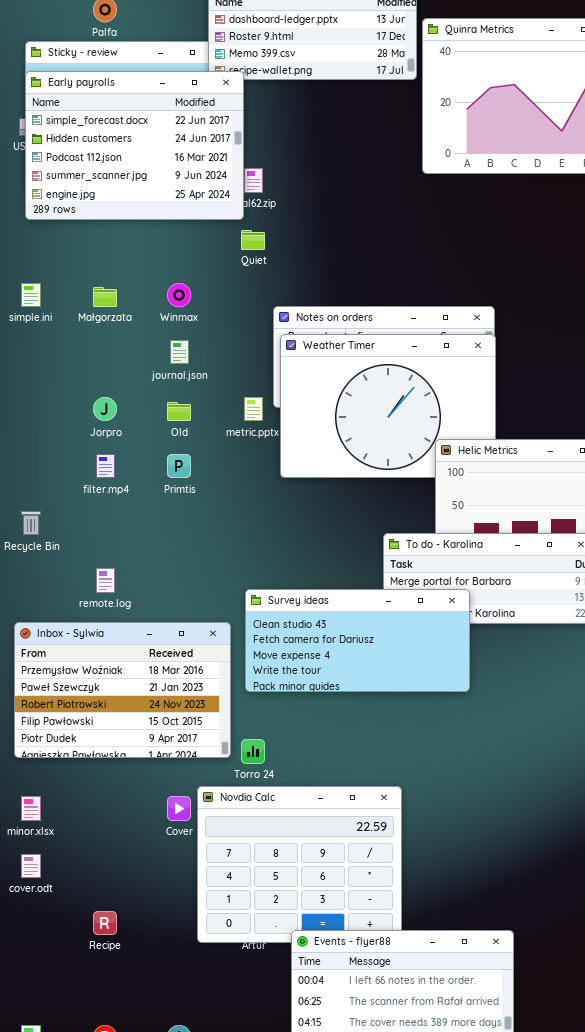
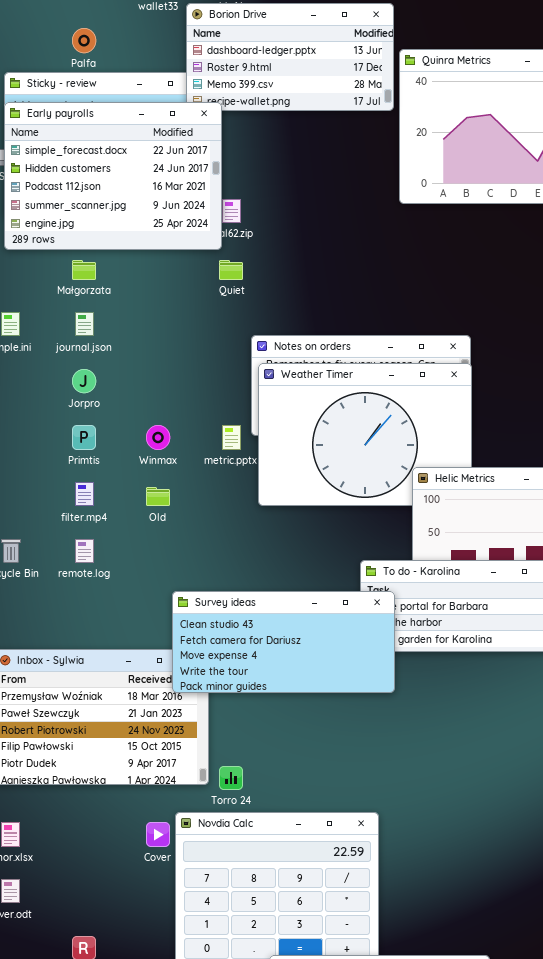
Winmax: [167,283,191,307] -> [146,425,170,450], moved
Małgorzata: [93,287,117,307] -> [72,260,96,280], moved
journal.json: [170,340,189,364] -> [75,312,94,336], moved
Jorpro: [93,397,117,421] -> [72,369,96,393], moved
Old: [167,402,191,421] -> [146,487,170,506], moved
Primtis: [167,454,191,478] -> [72,425,96,450], moved
remote.log: [96,568,115,593] -> [75,539,94,563], moved
Survey ideas: [245,589,470,692] -> [172,591,395,693], moved

